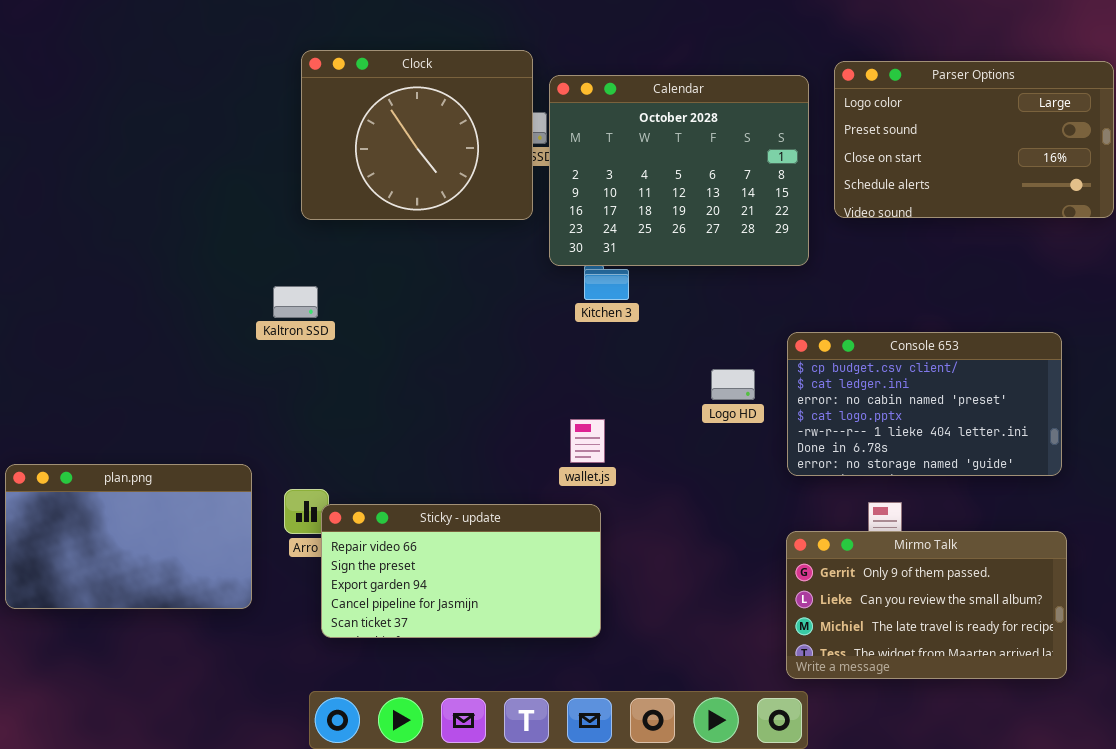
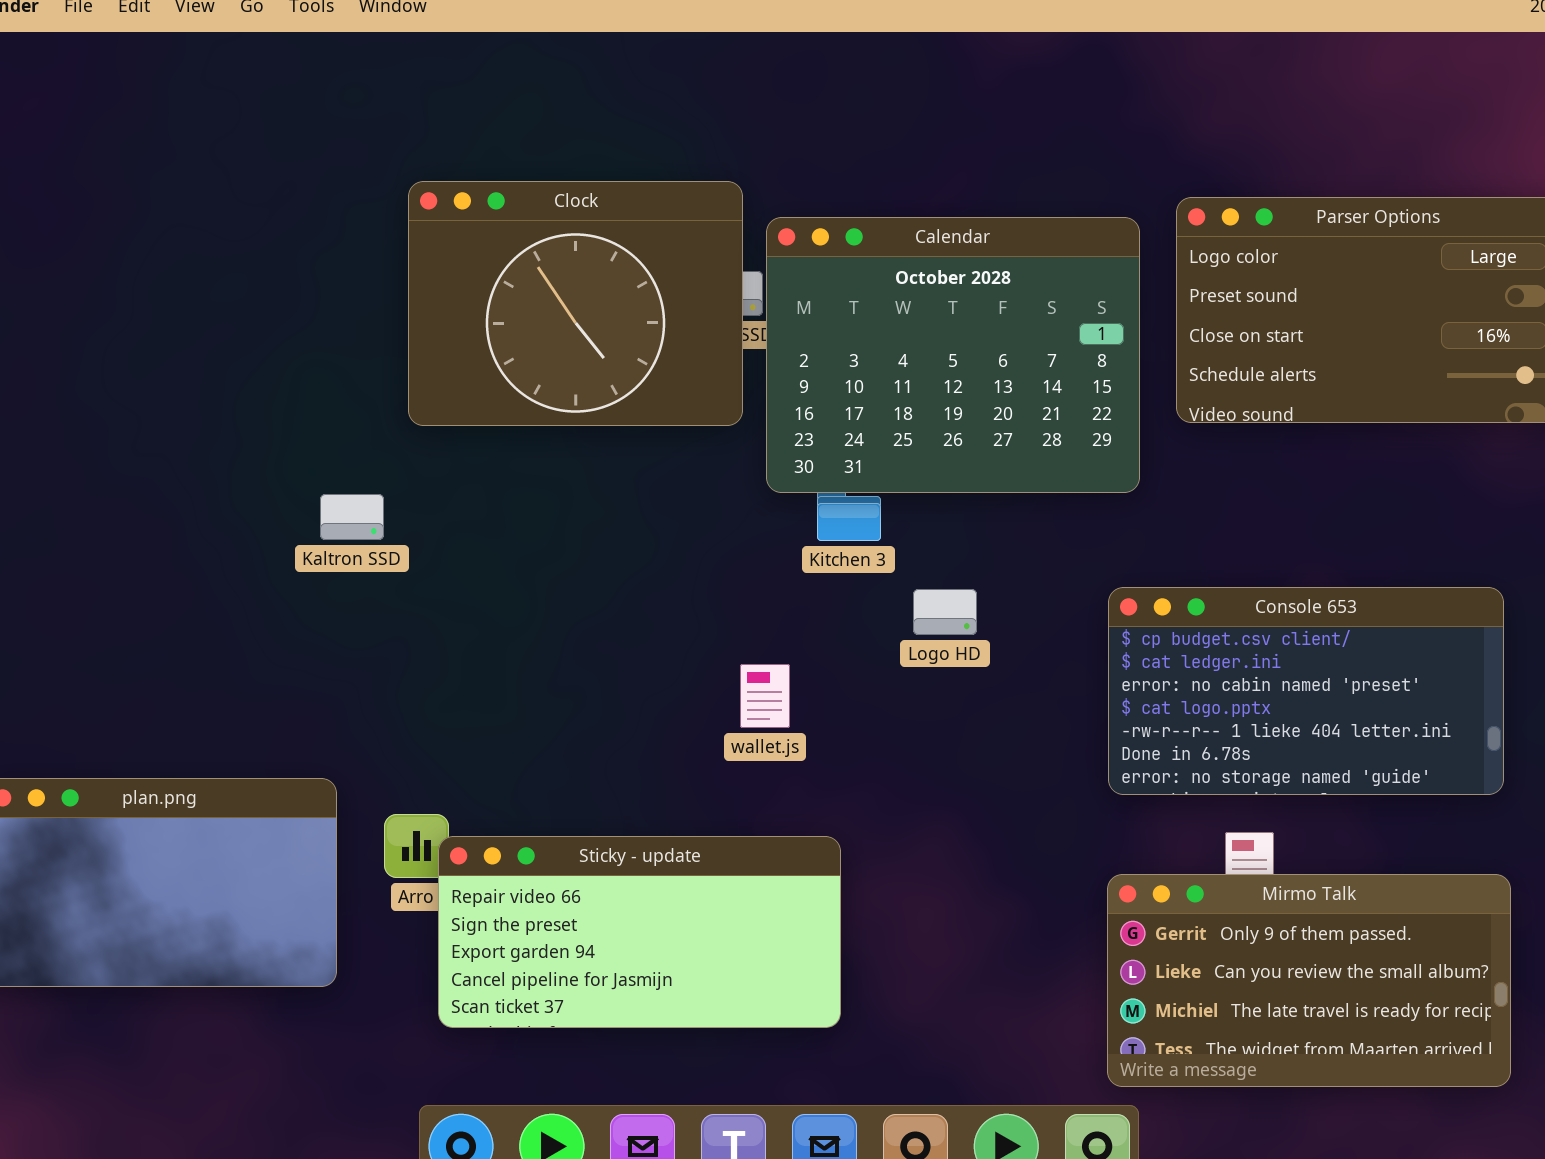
Kaltron SSD: [273,286,318,318] -> [320,494,384,540], moved
Logo HD: [711,369,755,400] -> [913,589,977,635], moved
wallet.js: [570,419,605,463] -> [740,664,790,728], moved

